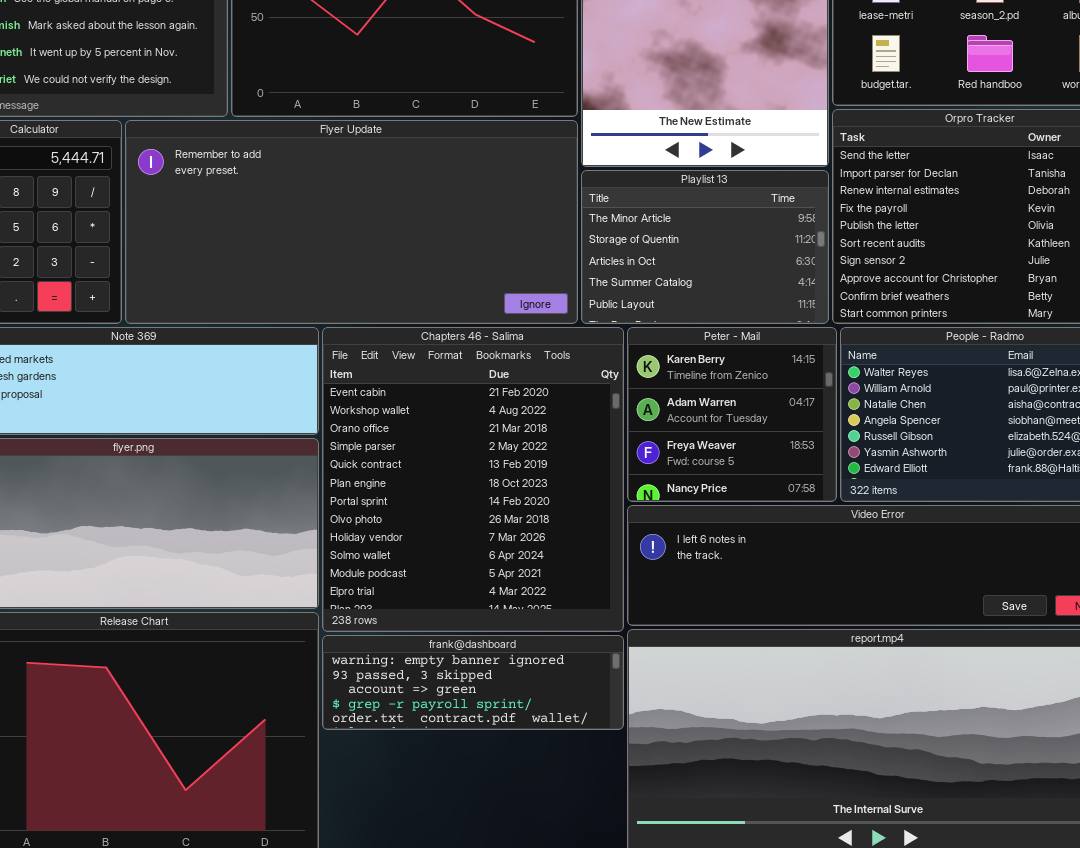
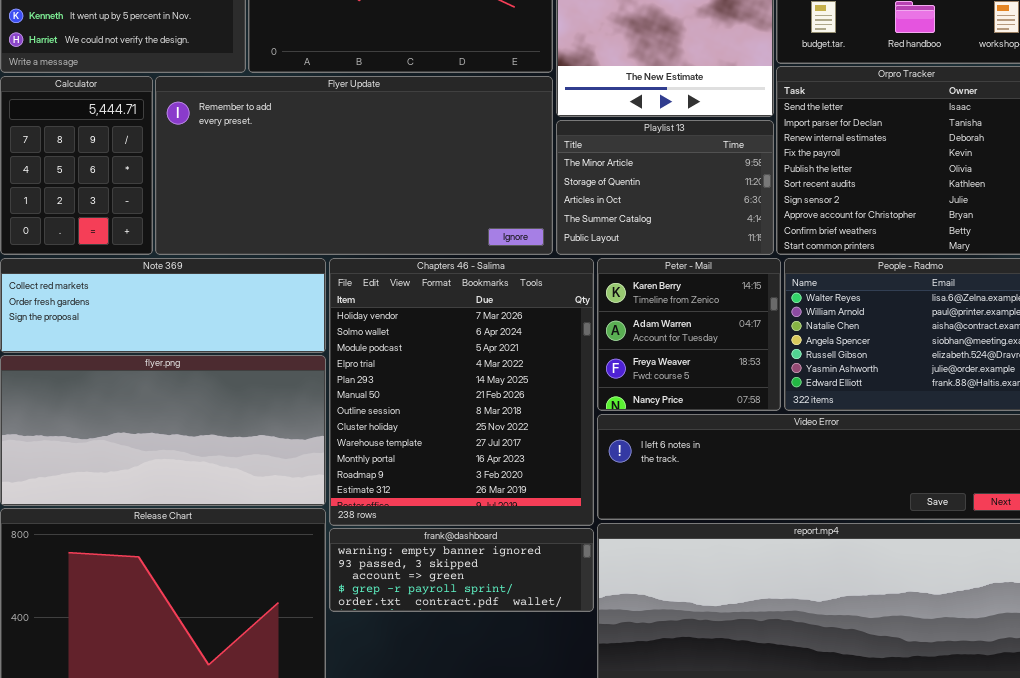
Chapters 46 - Salima: [322,327,624,632] -> [329,258,594,526], scrolled down 8 rows

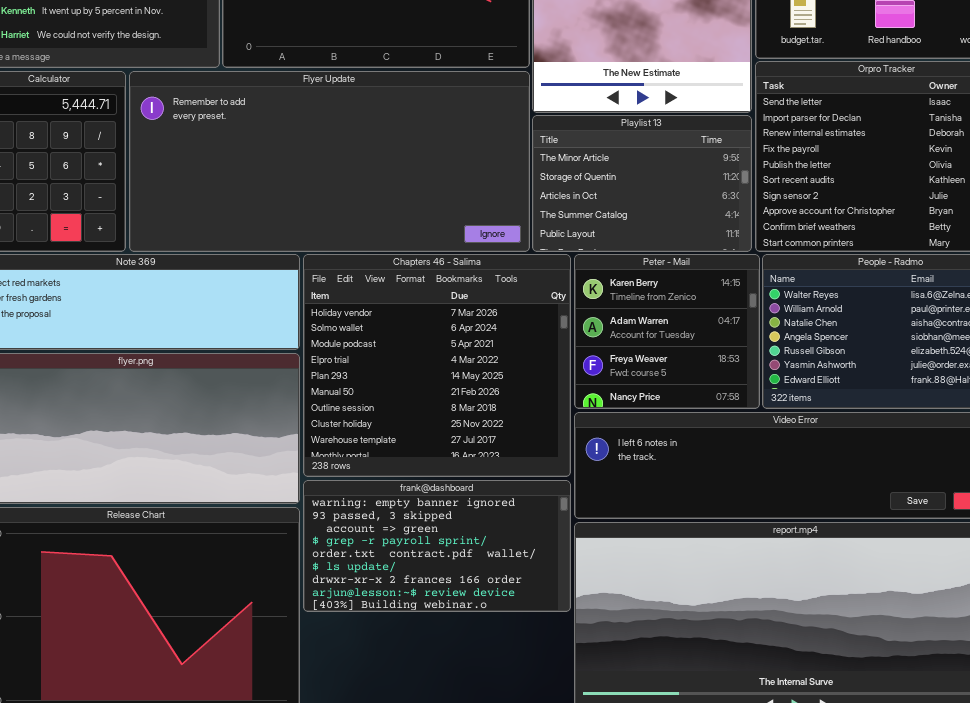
Chapters 46 - Salima: [329,258,594,526] -> [303,254,571,477], resized
frank@dashboard: [329,528,594,612] -> [303,480,571,612], resized

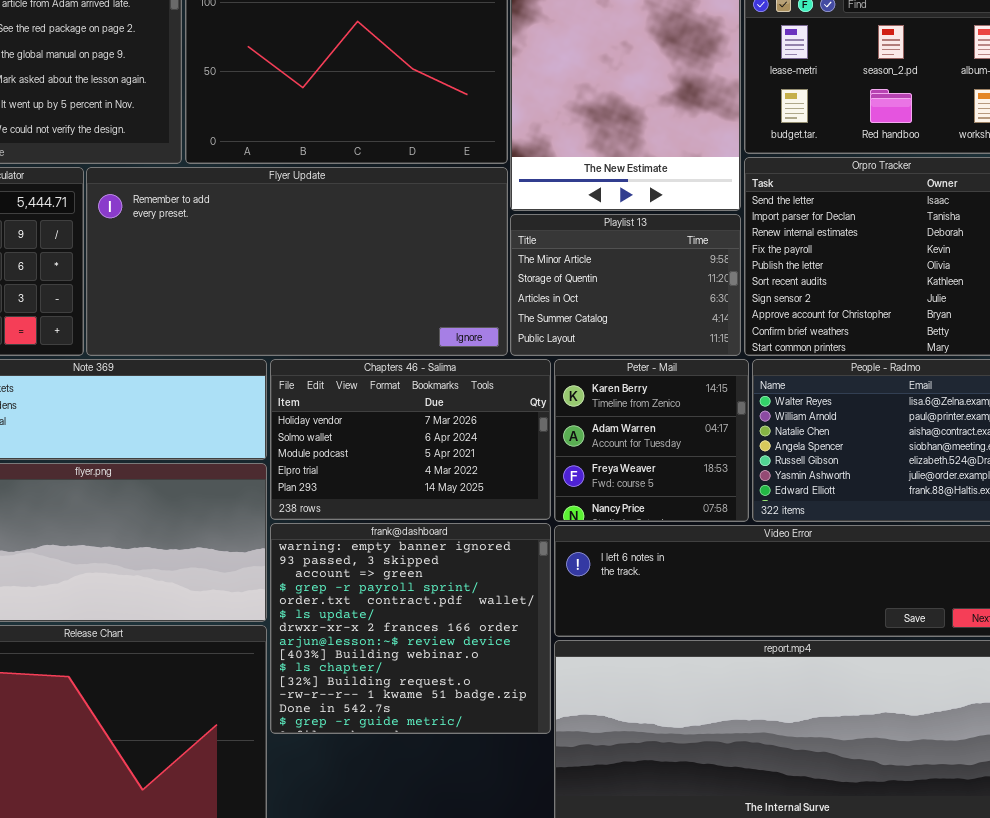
Chapters 46 - Salima: [303,254,571,477] -> [270,359,551,520], resized
frank@dashboard: [303,480,571,612] -> [270,523,551,734], resized

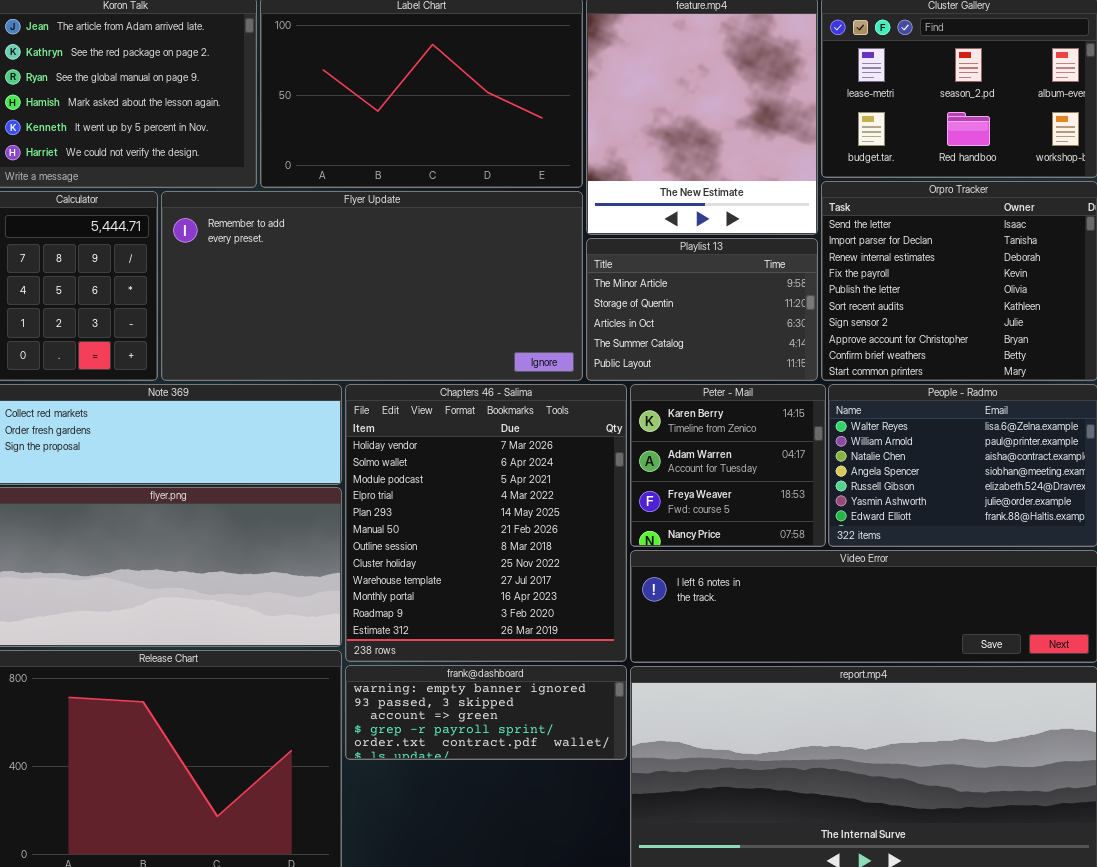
Chapters 46 - Salima: [270,359,551,520] -> [345,384,627,662], resized
frank@dashboard: [270,523,551,734] -> [345,665,627,760], resized

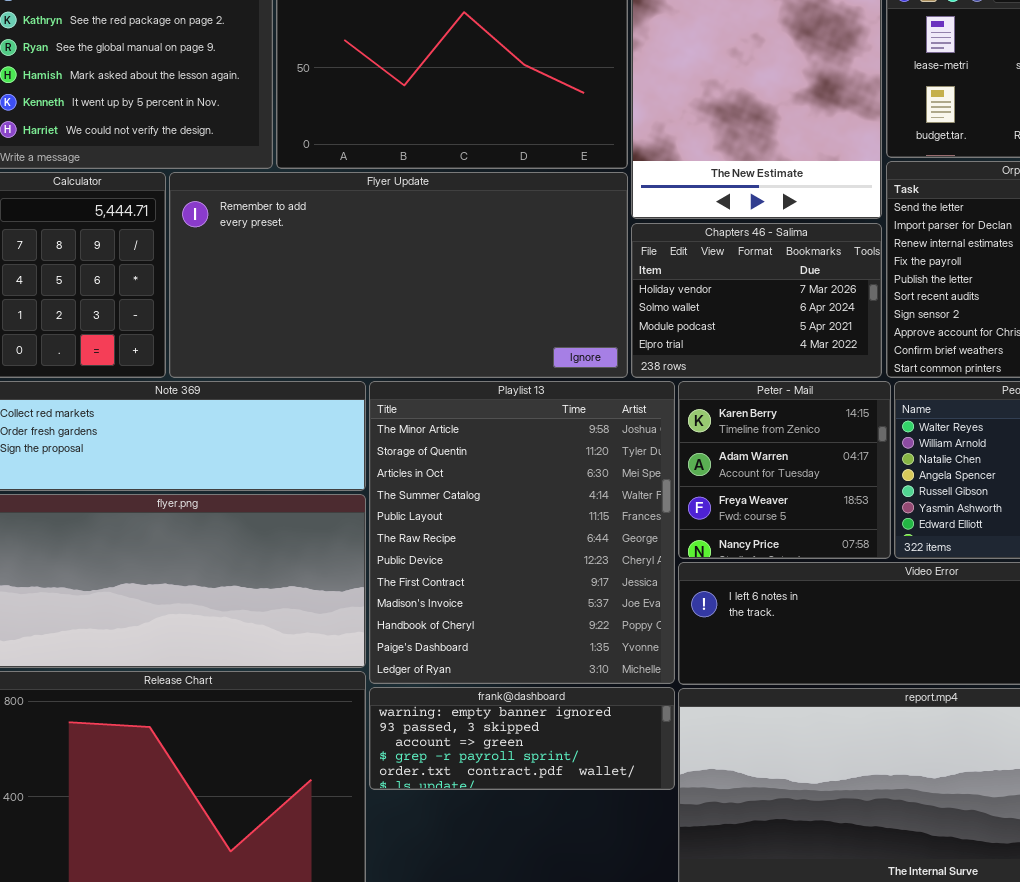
Playlist 13: [586,238,818,381] -> [369,381,675,684], moved, resized
Chapters 46 - Salima: [345,384,627,662] -> [631,223,882,378], moved, resized

